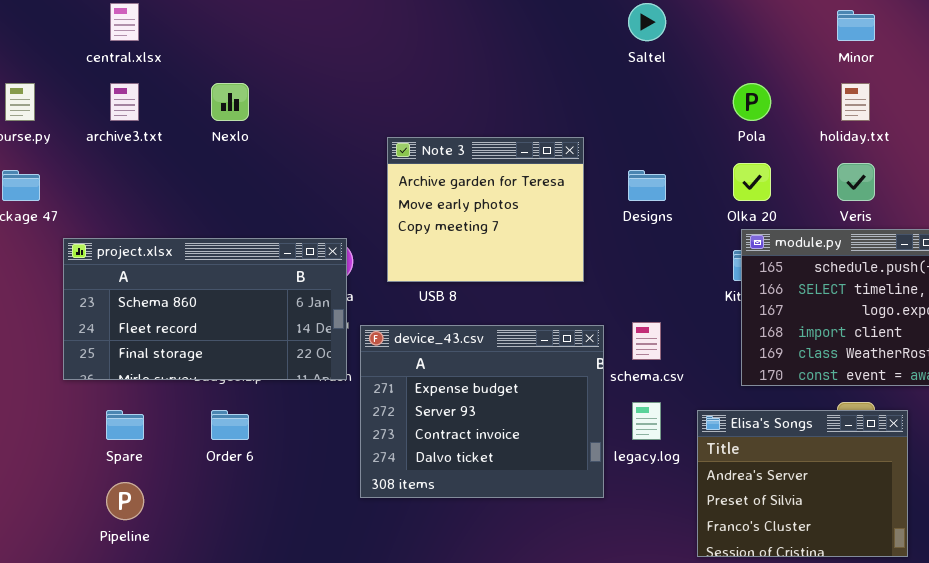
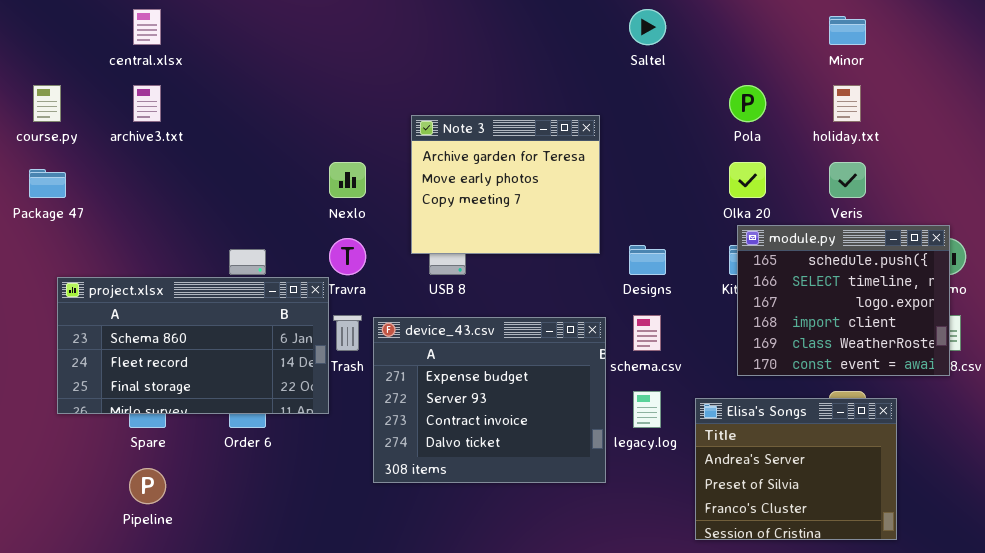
Nexlo: [211,83,249,121] -> [329,162,366,198], moved
Note 3: [387,137,584,282] -> [411,115,600,254], moved
Designs: [628,170,666,201] -> [629,245,666,275], moved
project.xlsx: [63,238,347,380] -> [57,277,329,414], moved

